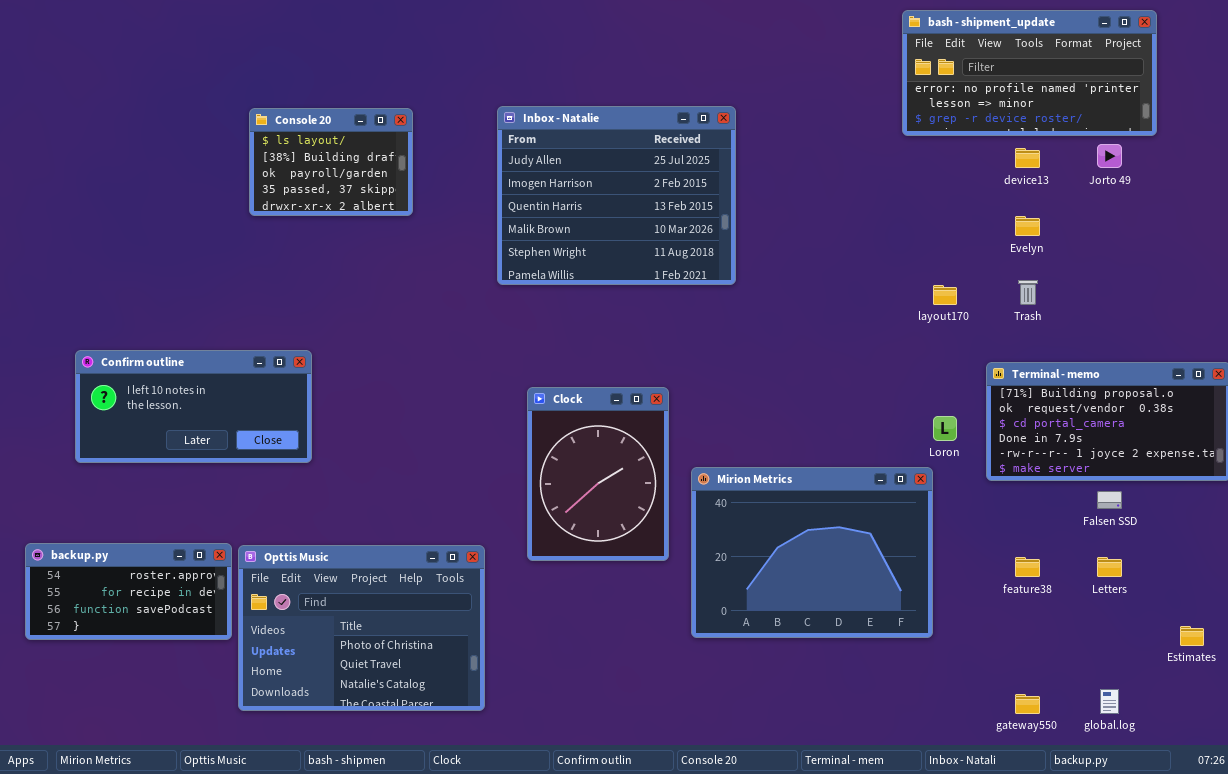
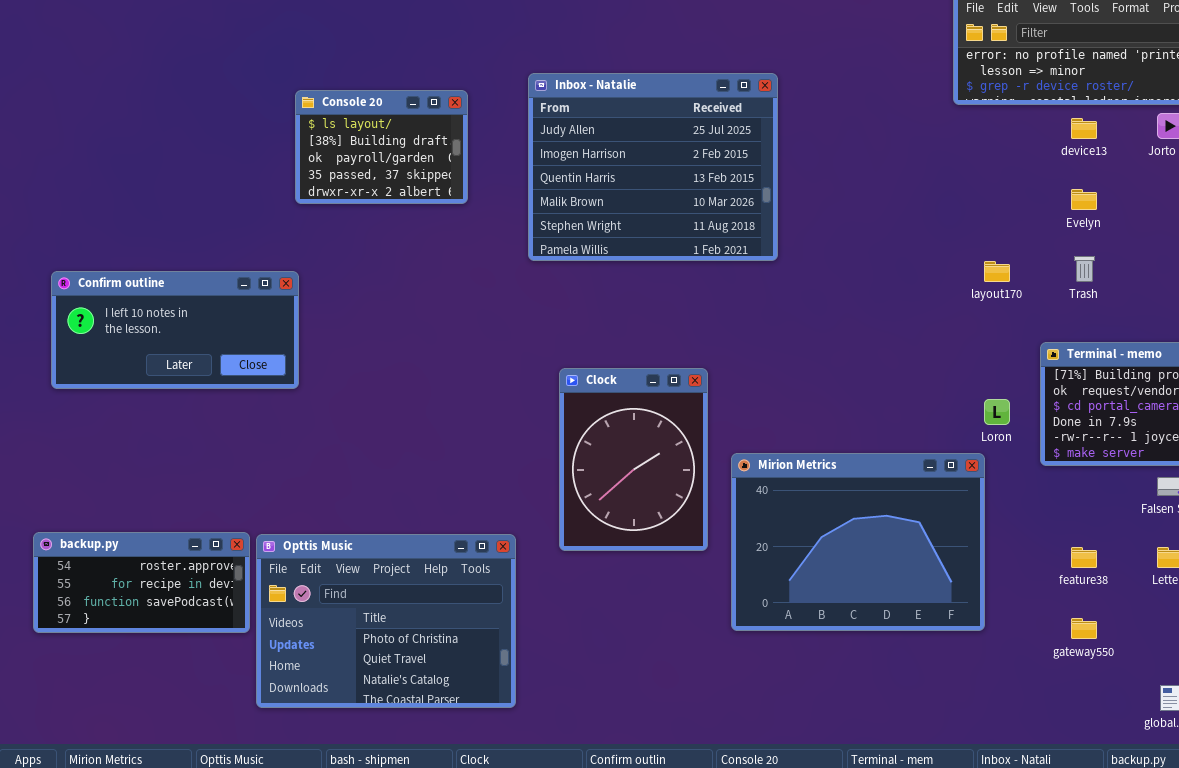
Console 20: [249,108,413,216] -> [295,90,468,204], moved
Confirm outline: [75,350,312,463] -> [51,271,299,389], moved
gateway550: [1015,694,1040,714] -> [1071,618,1097,639], moved

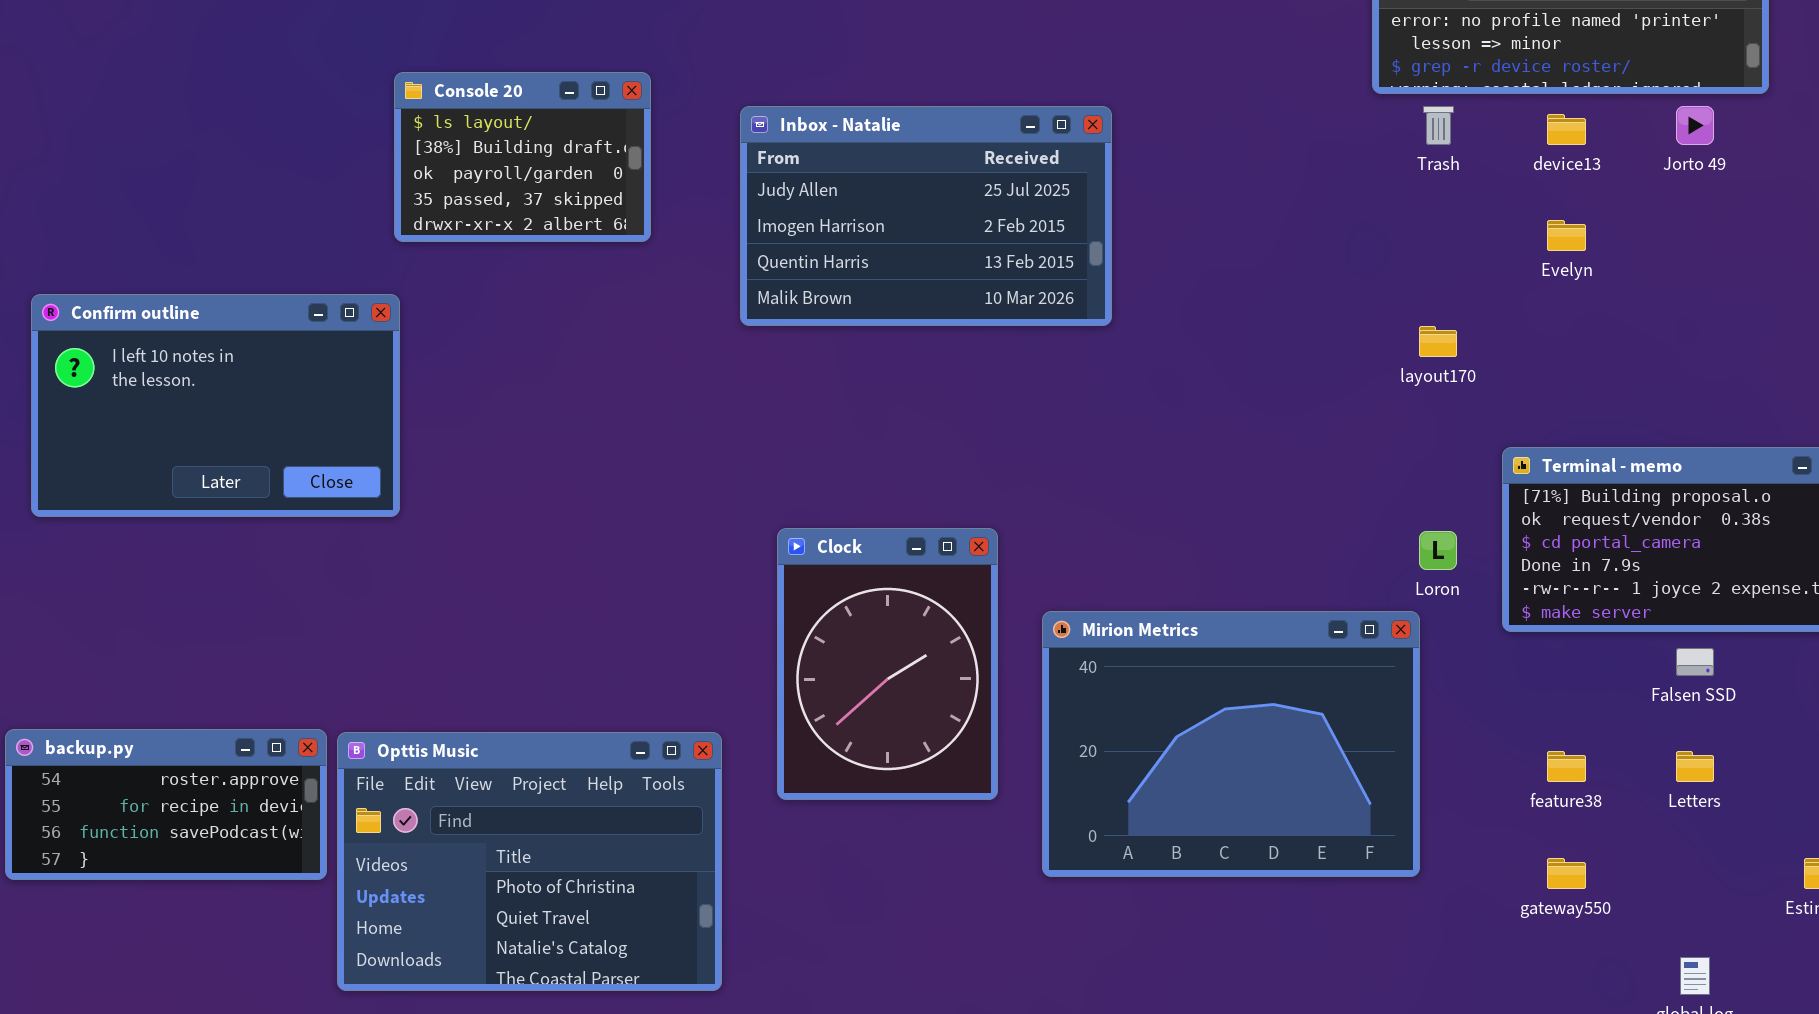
Inbox - Natalie: [528,73,778,261] -> [740,106,1112,326], resized
Trash: [1074,256,1095,282] -> [1423,106,1454,145], moved
Confirm outline: [51,271,299,389] -> [31,294,400,517], resized
Clock: [559,368,708,551] -> [777,528,998,800], moved

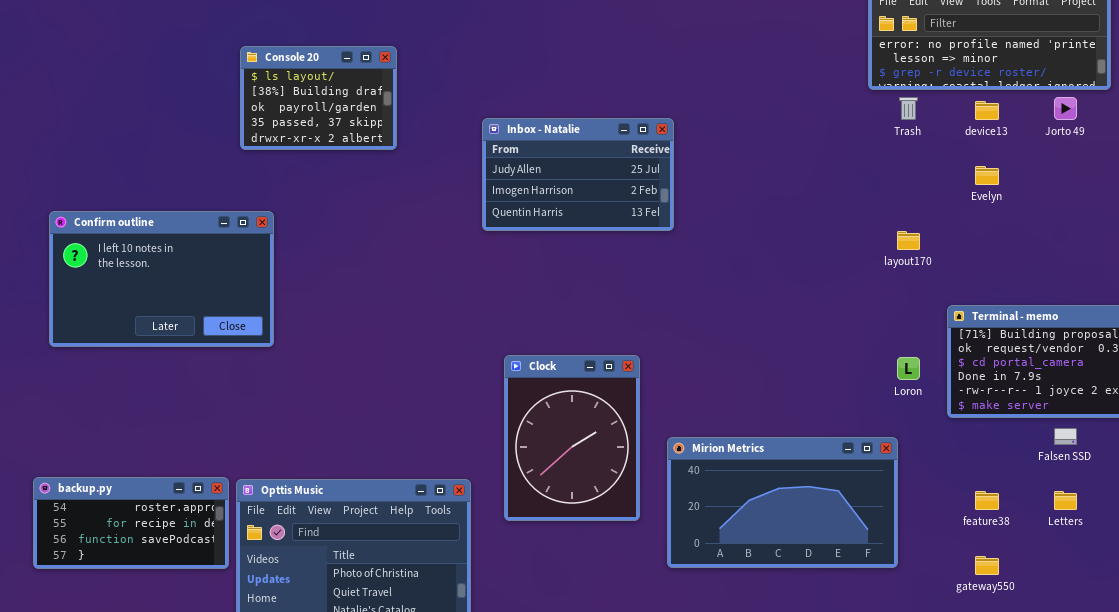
Console 20: [394,72,651,242] -> [240,46,397,150], moved
Inbox - Natalie: [740,106,1112,326] -> [482,118,674,231], resized
Mirion Metrics: [1042,611,1420,877] -> [667,437,898,568], resized

